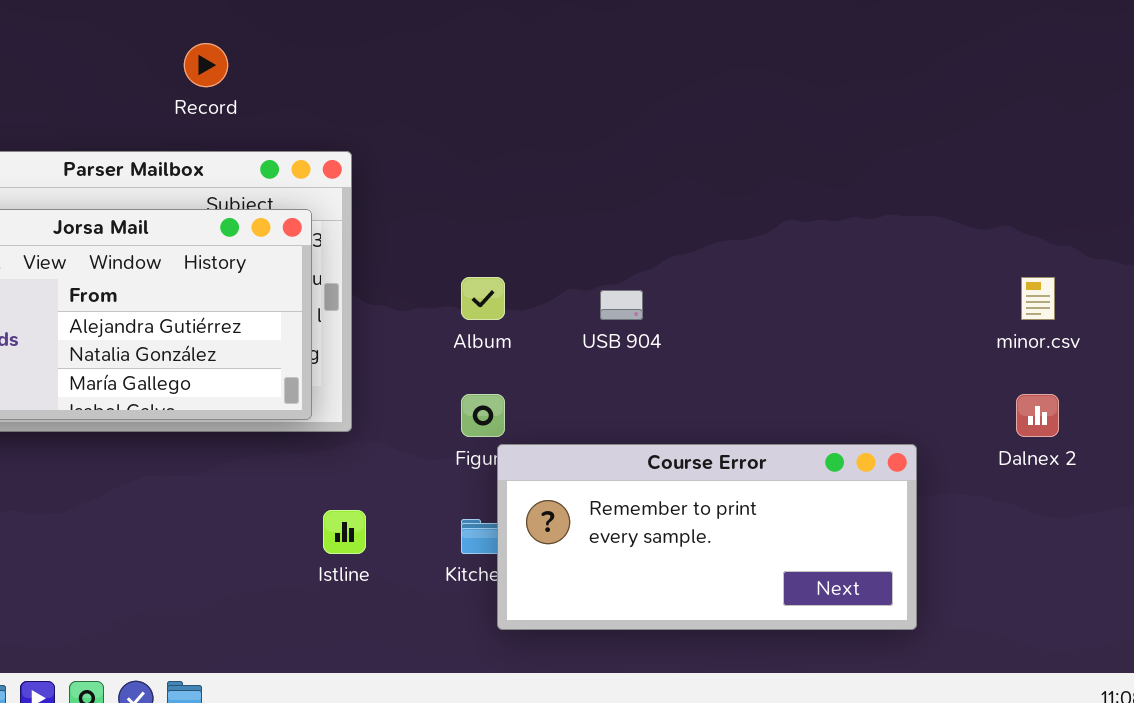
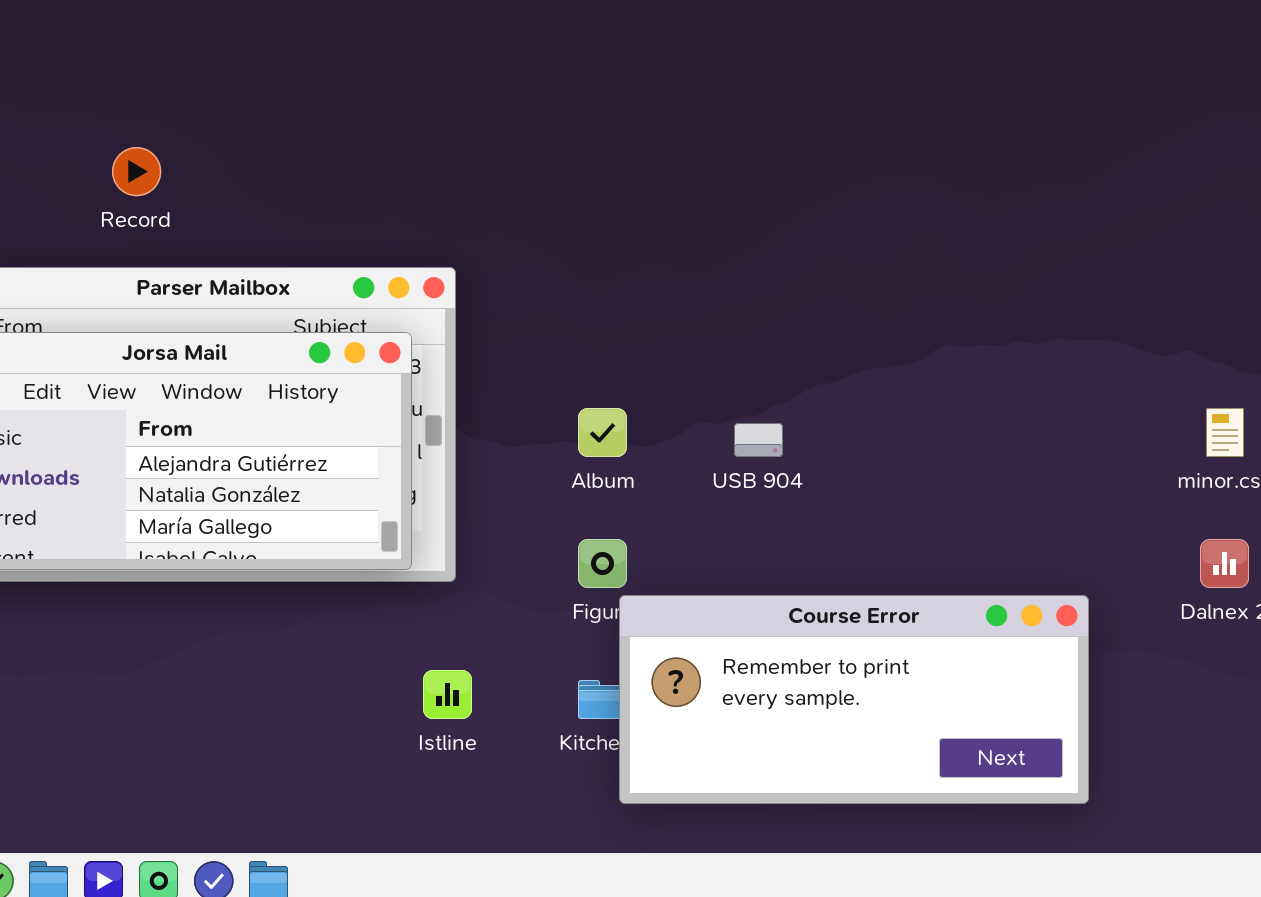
Record: [184,43,228,87] -> [112,147,161,196], moved

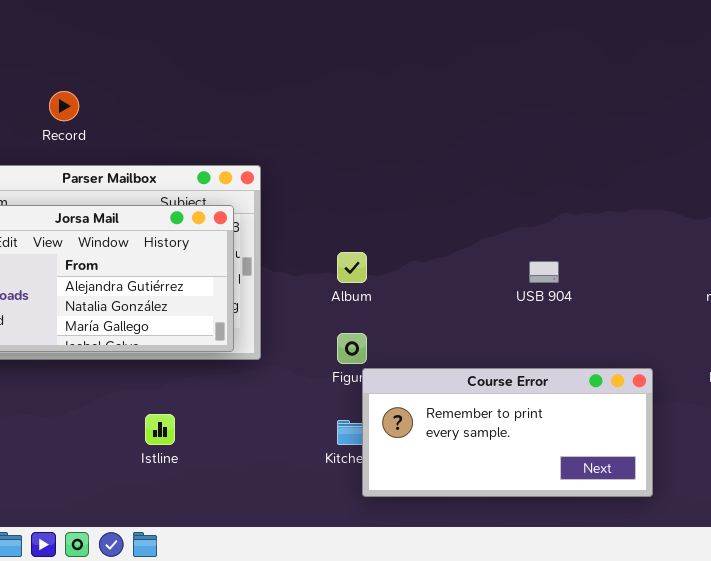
USB 904: [734,423,783,457] -> [529,261,559,283], moved
Istline: [423,670,472,719] -> [145,414,175,445], moved

